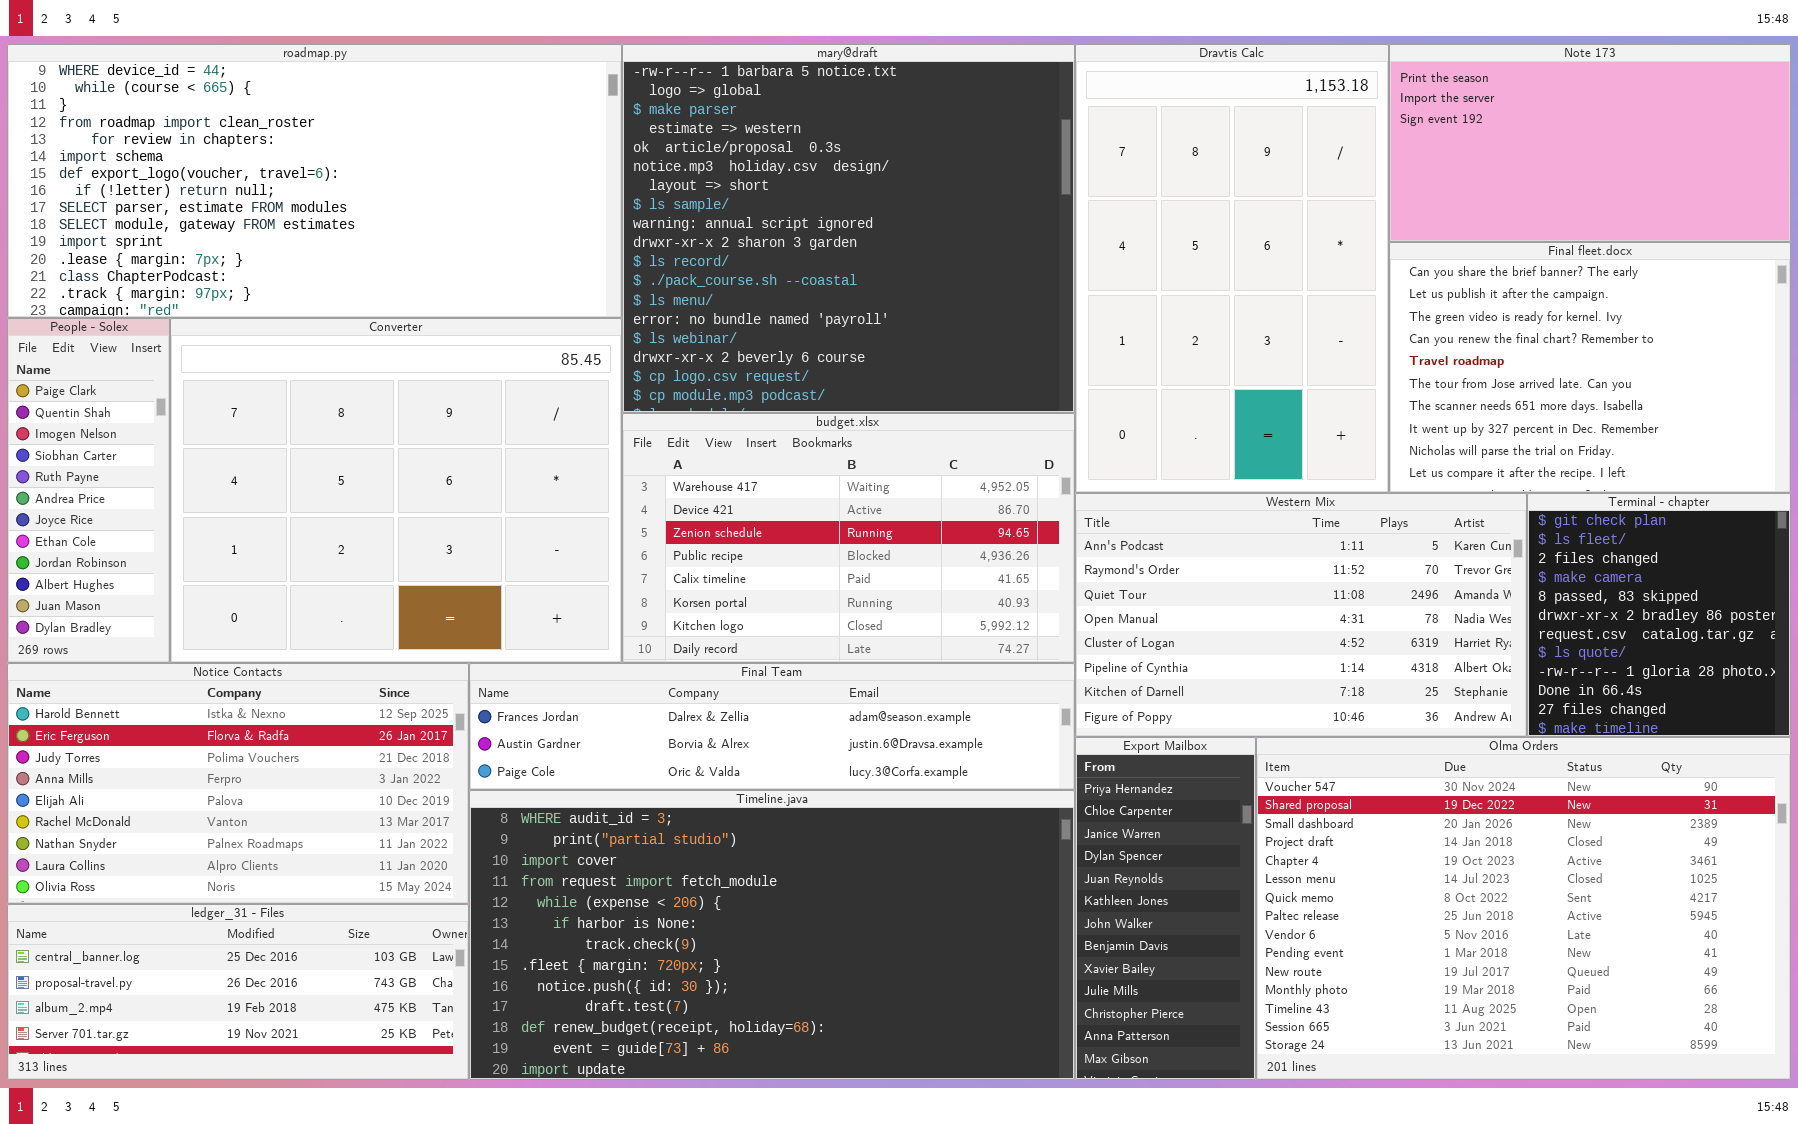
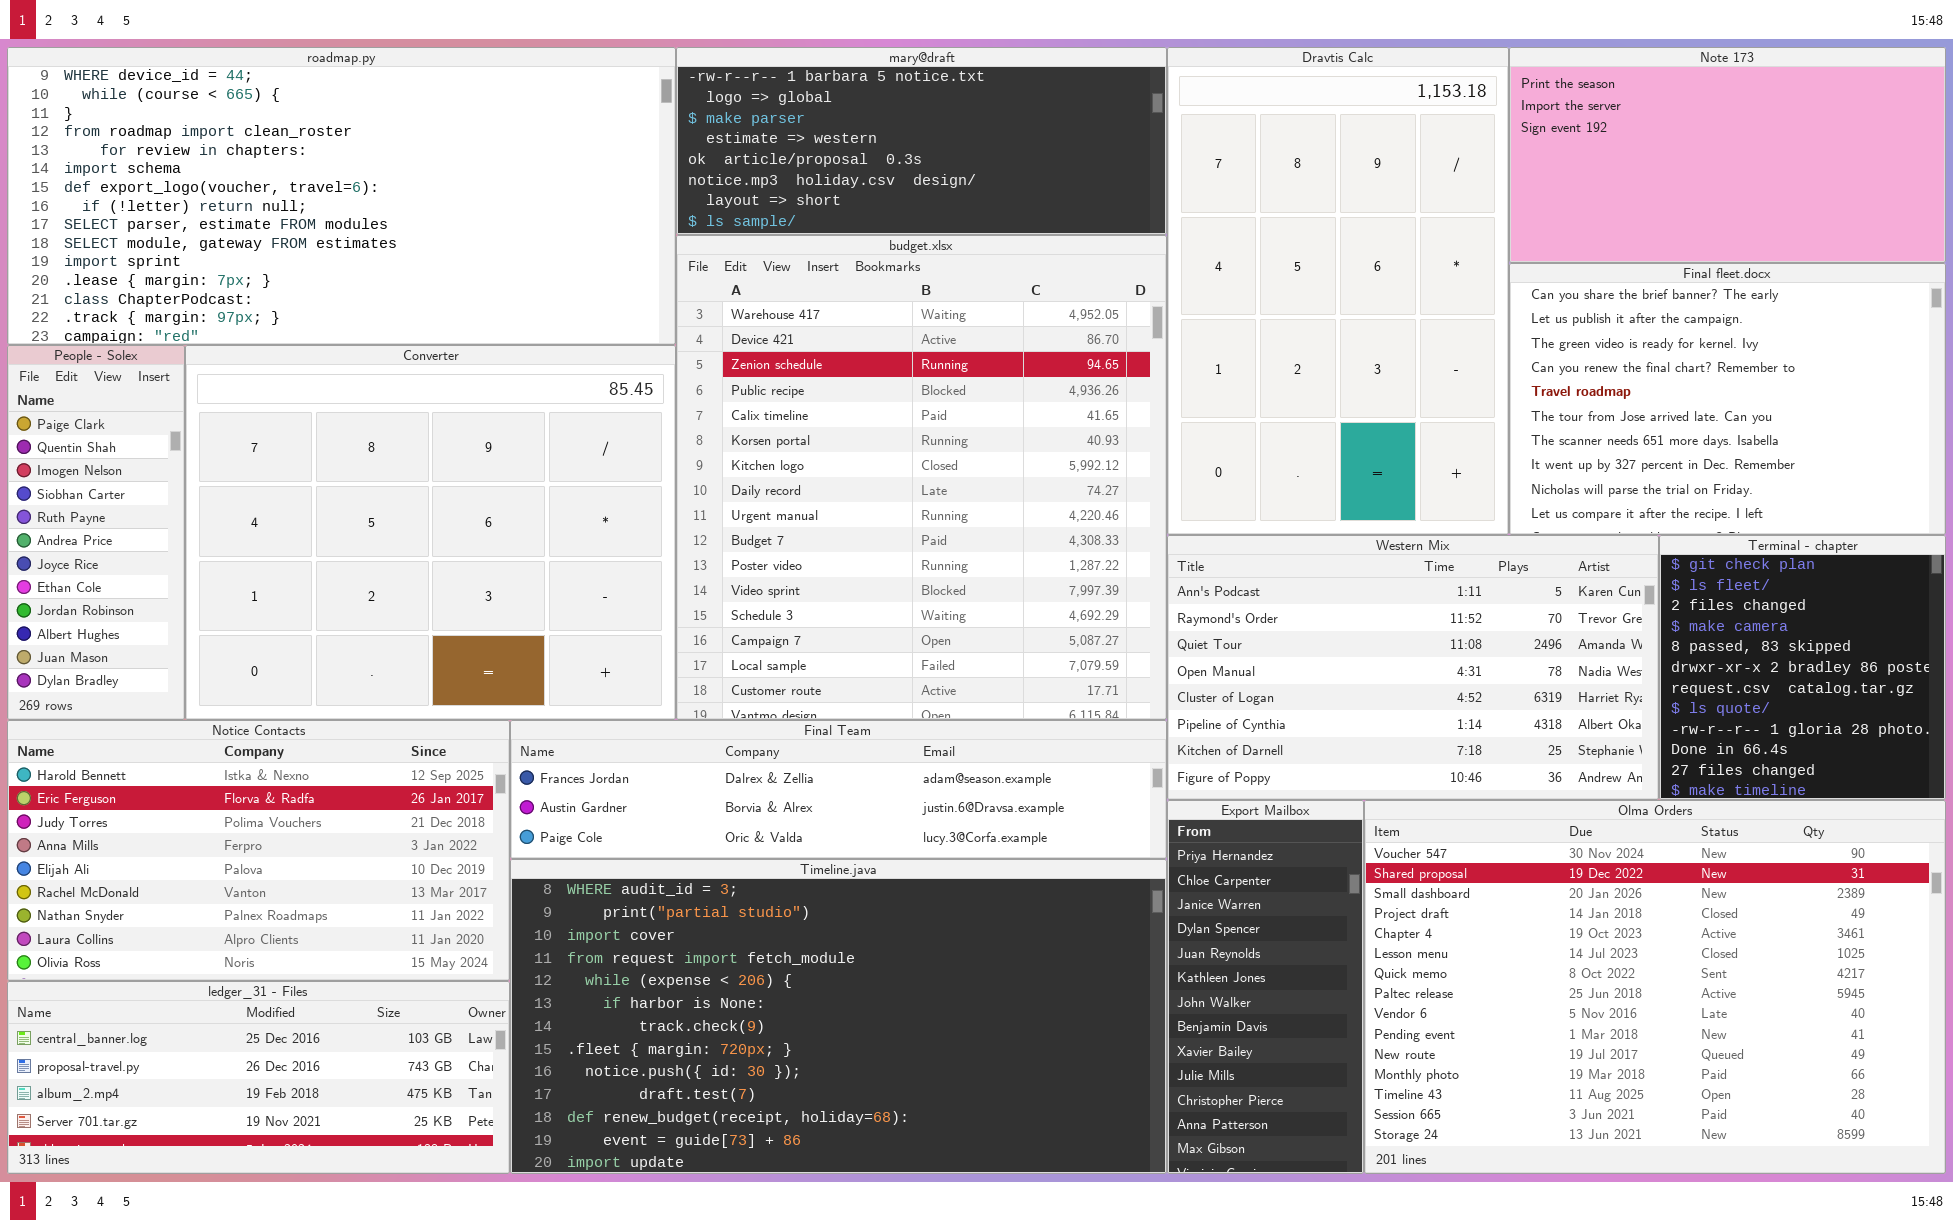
mary@draft: [622,44,1075,413] -> [676,47,1167,235], resized
budget.xlsx: [622,413,1075,663] -> [676,235,1167,720], resized

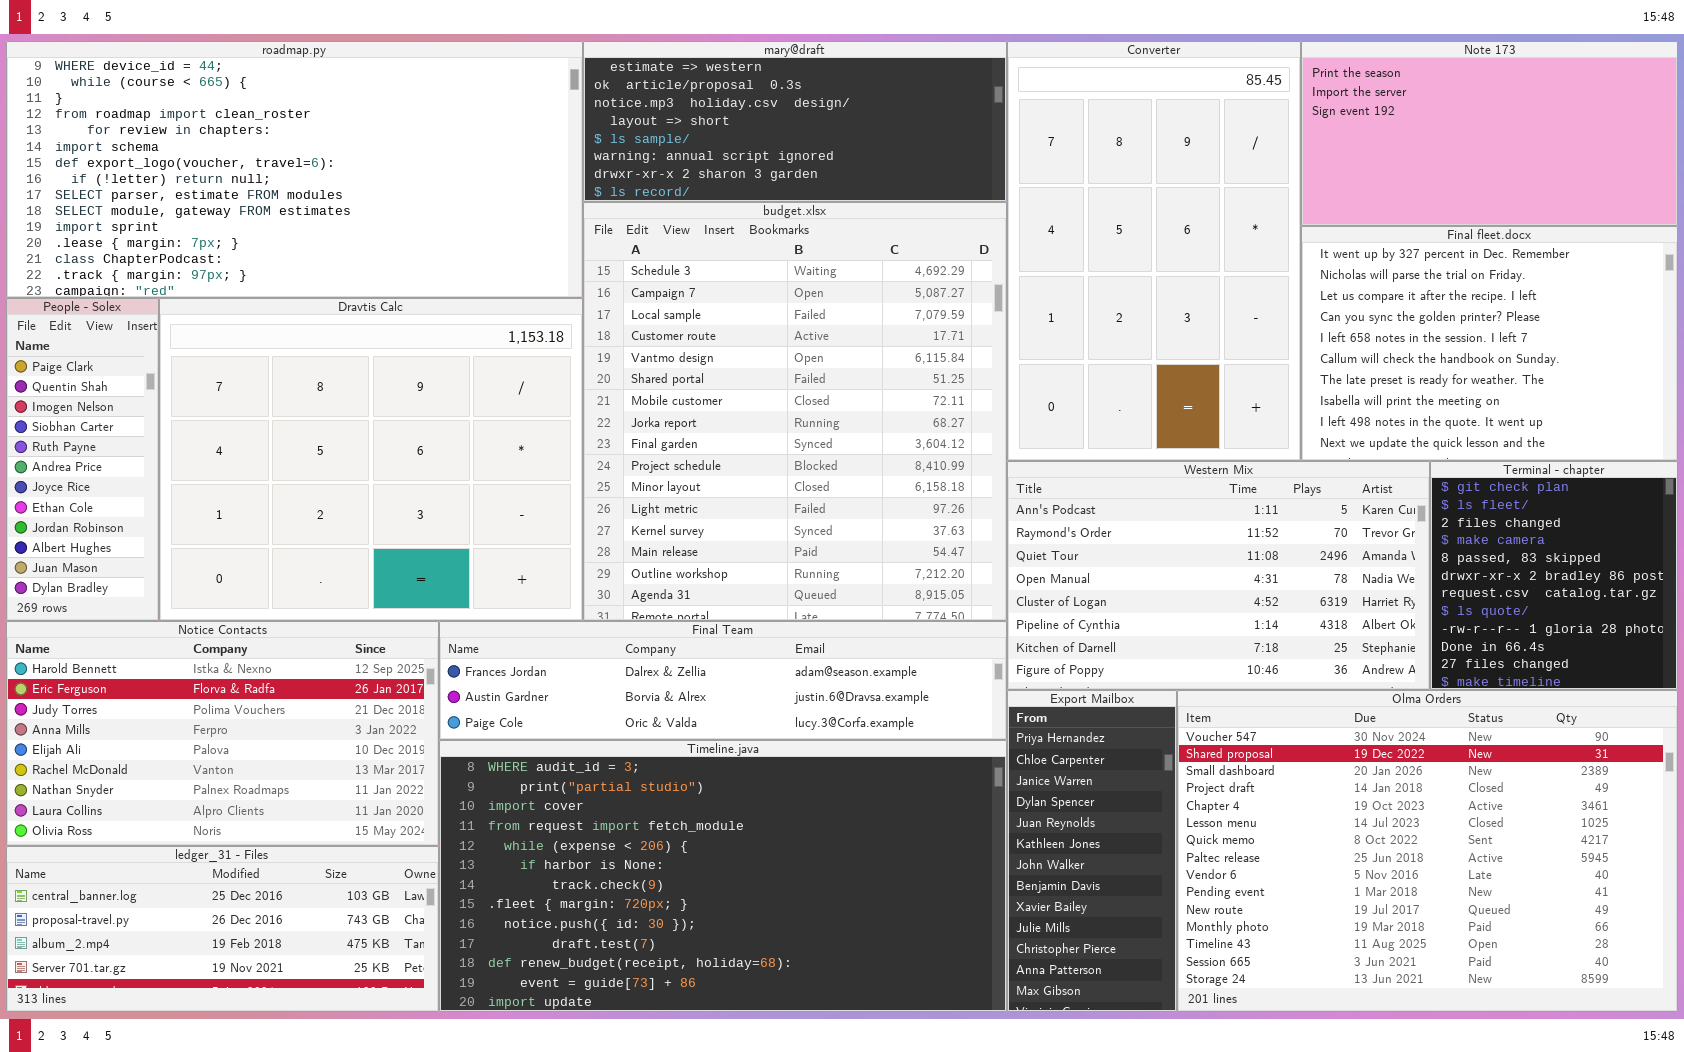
mary@draft: [676,47,1167,235] -> [583,41,1007,202], scrolled down 3 rows
Dravtis Calc: [1167,47,1509,535] -> [159,298,583,621], moved, resized
budget.xlsx: [676,235,1167,720] -> [583,202,1007,621], scrolled down 12 rows
Final fleet.docx: [1509,263,1946,535] -> [1301,226,1678,461], scrolled down 7 rows
Converter: [185,345,676,720] -> [1007,41,1301,461], moved, resized

